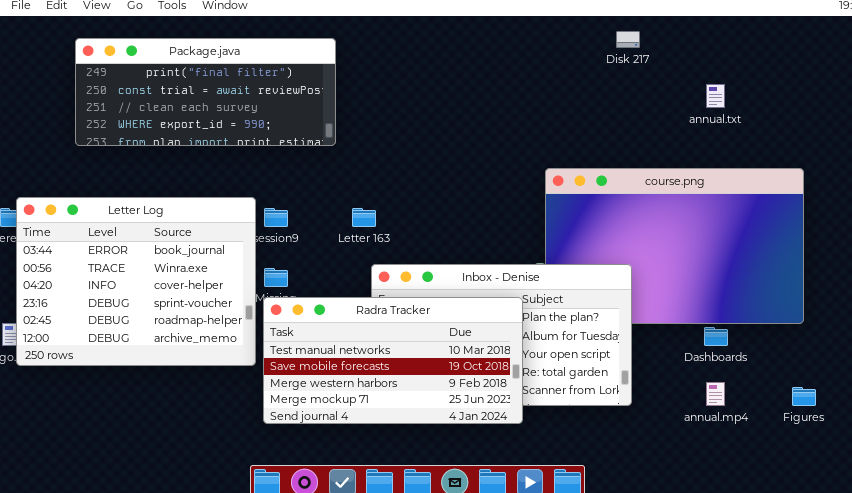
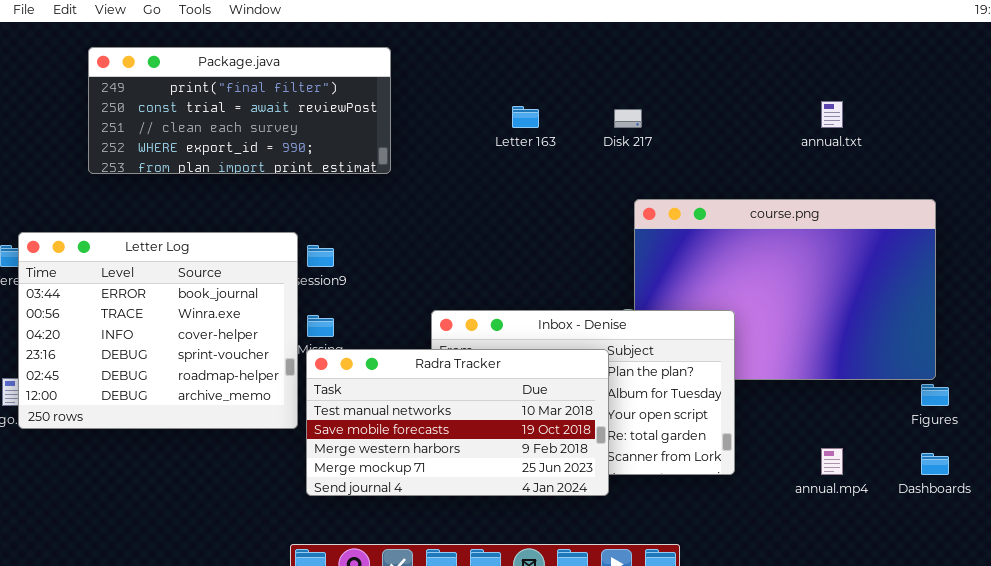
Disk 217: [616,31,640,48] -> [614,109,642,128], moved
Letter 163: [352,208,376,227] -> [512,106,539,128], moved
Dashboards: [704,327,728,346] -> [921,453,949,475], moved
Figures: [792,387,816,406] -> [921,384,949,406], moved

